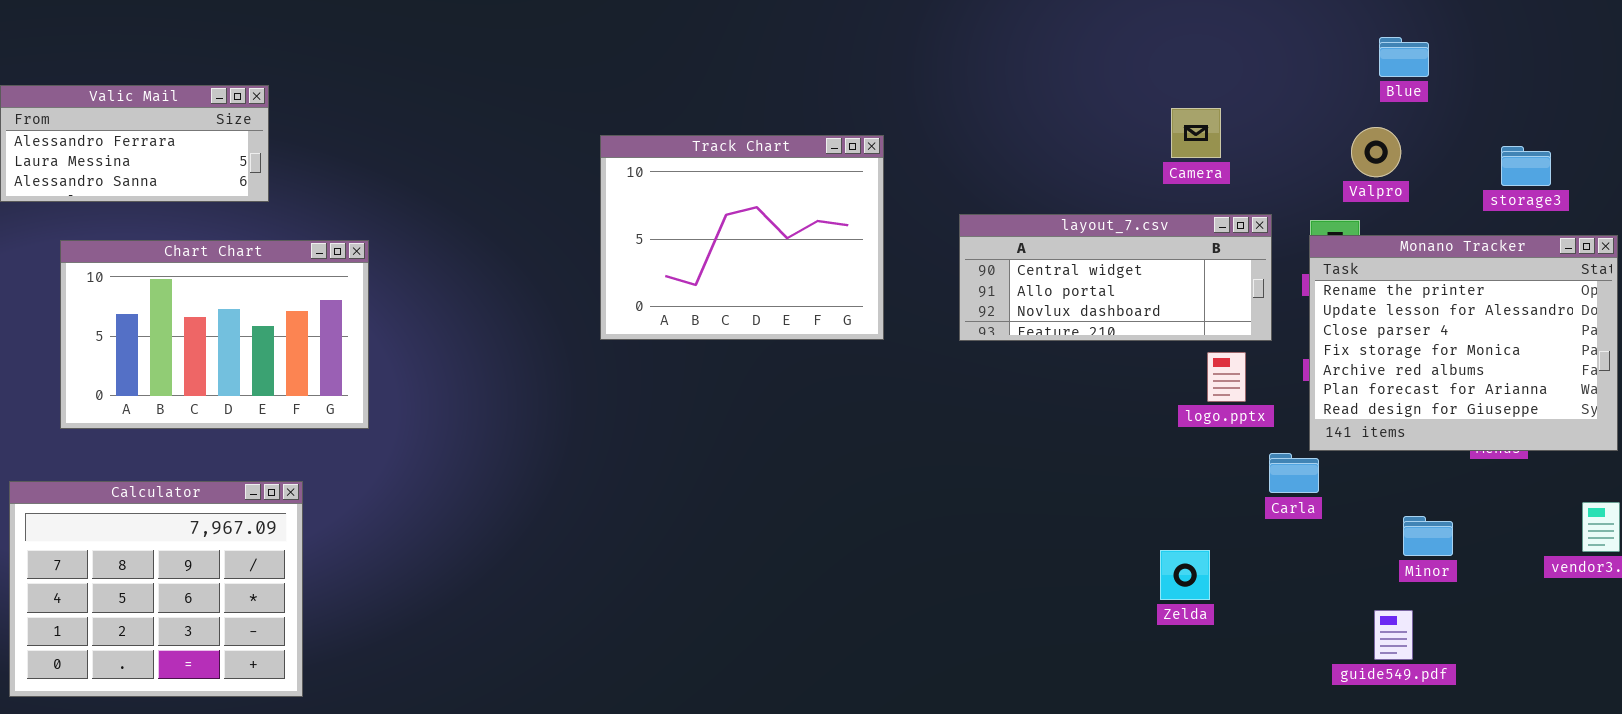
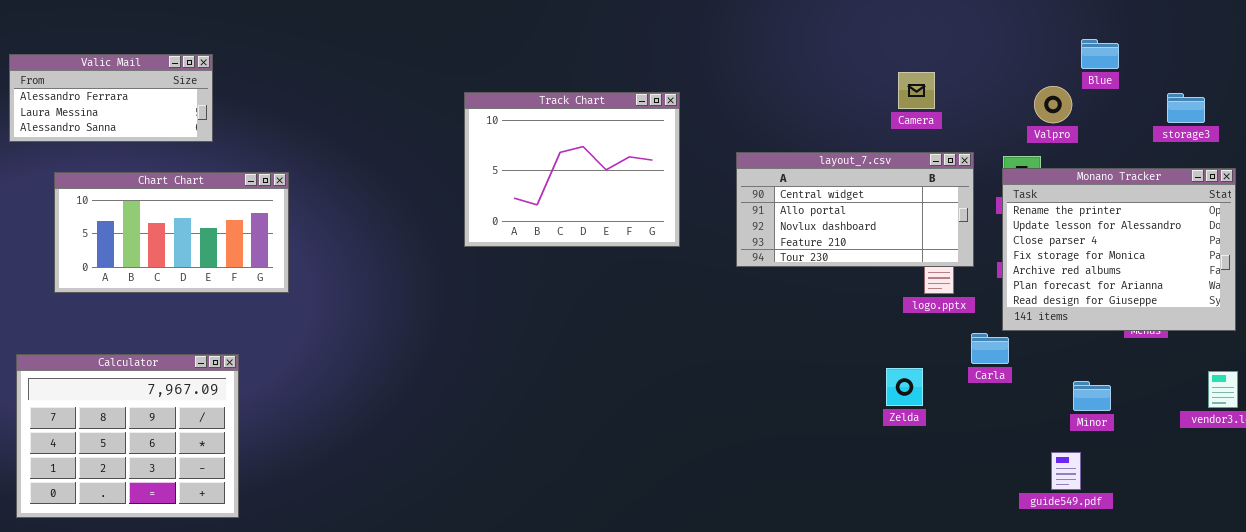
Blue: [1379,37,1429,77] -> [1081,39,1119,69], moved
storage3: [1501,146,1551,186] -> [1167,93,1205,123], moved
layout_7.csv: [959,214,1272,341] -> [736,152,974,267], resized
Chart Chart: [60,240,369,429] -> [54,172,289,293], resized
Zelda: [1160,550,1210,600] -> [886,368,923,406], moved

